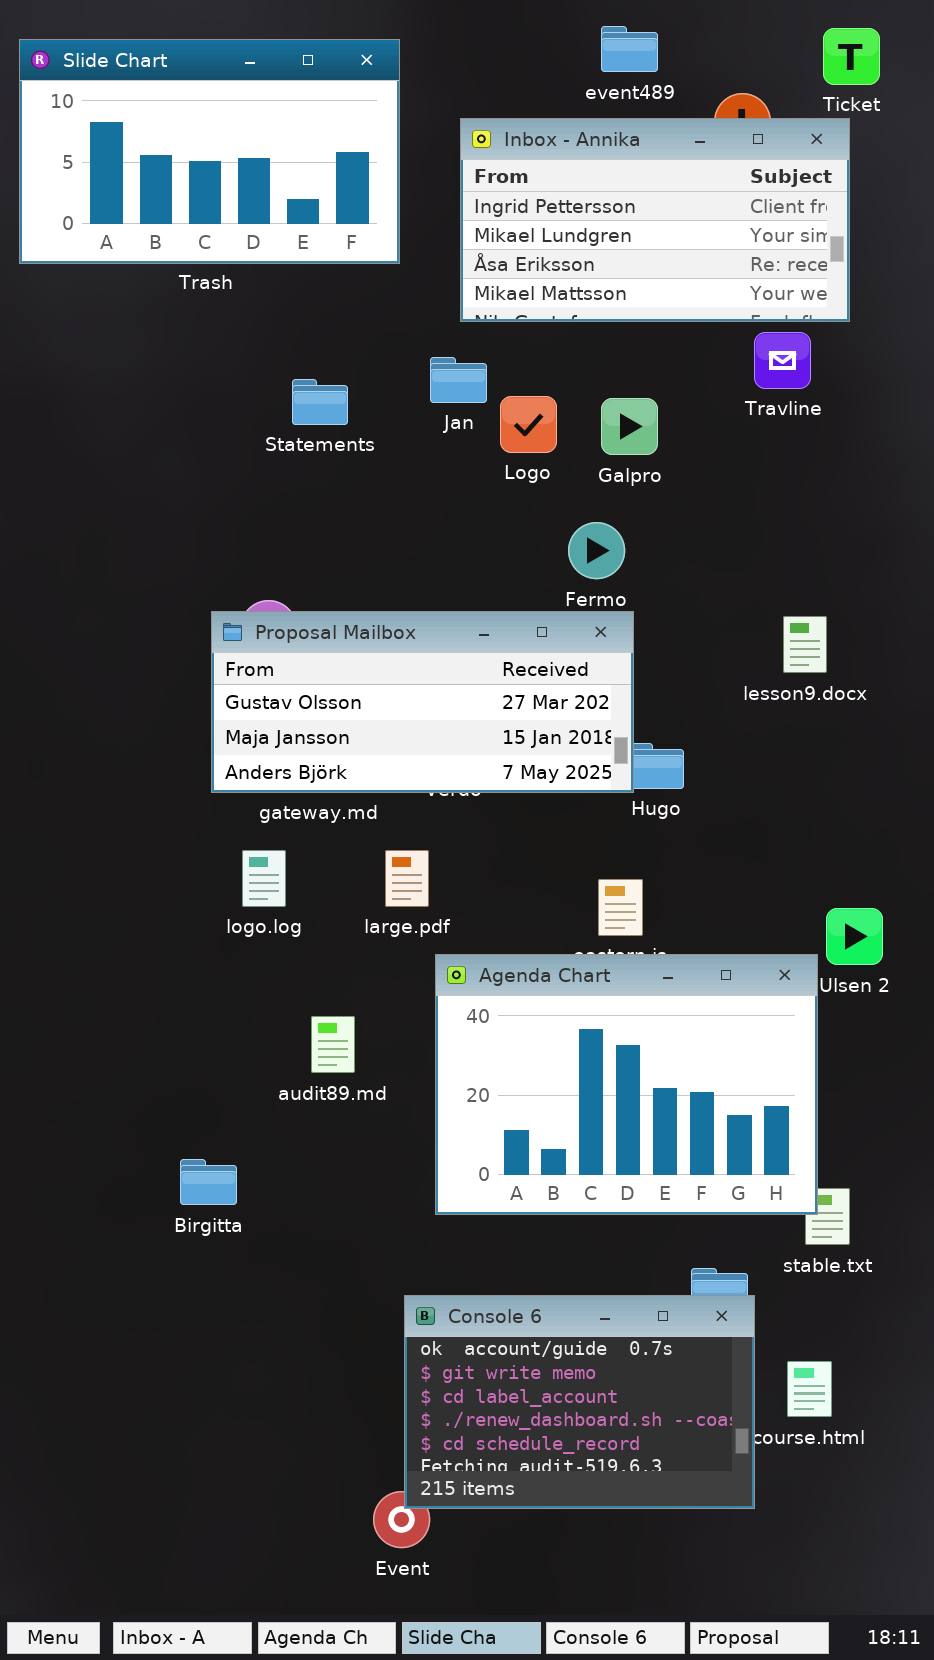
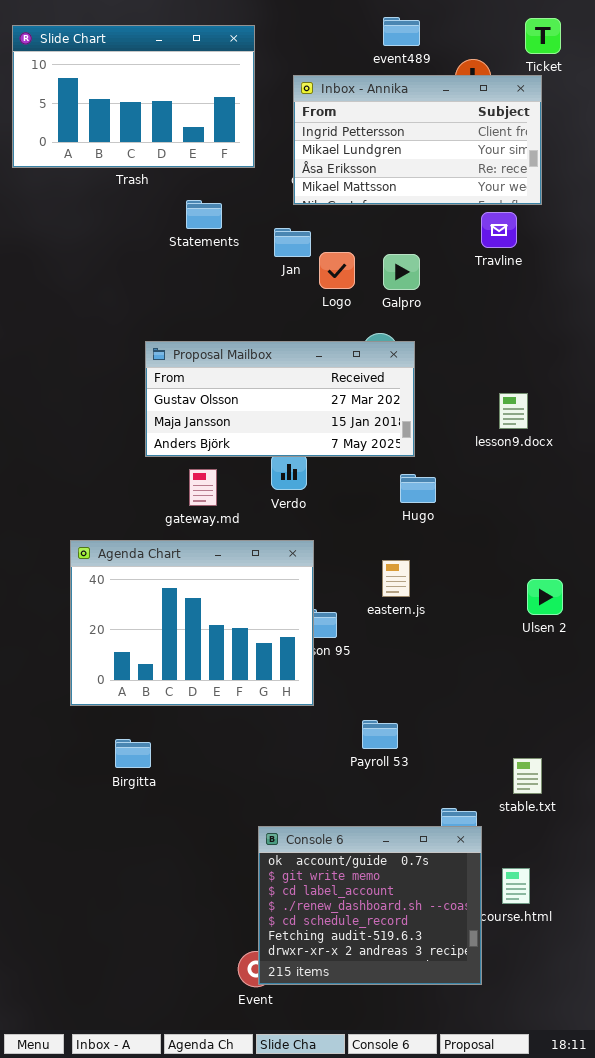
Statements: [292,379,348,425] -> [186,200,222,229], moved
Proposal Mailbox: [211,611,634,793] -> [145,341,415,457], moved
Agenda Chart: [435,954,818,1215] -> [70,540,314,706], moved
Console 6: [404,1295,755,1509] -> [258,826,482,985], resized

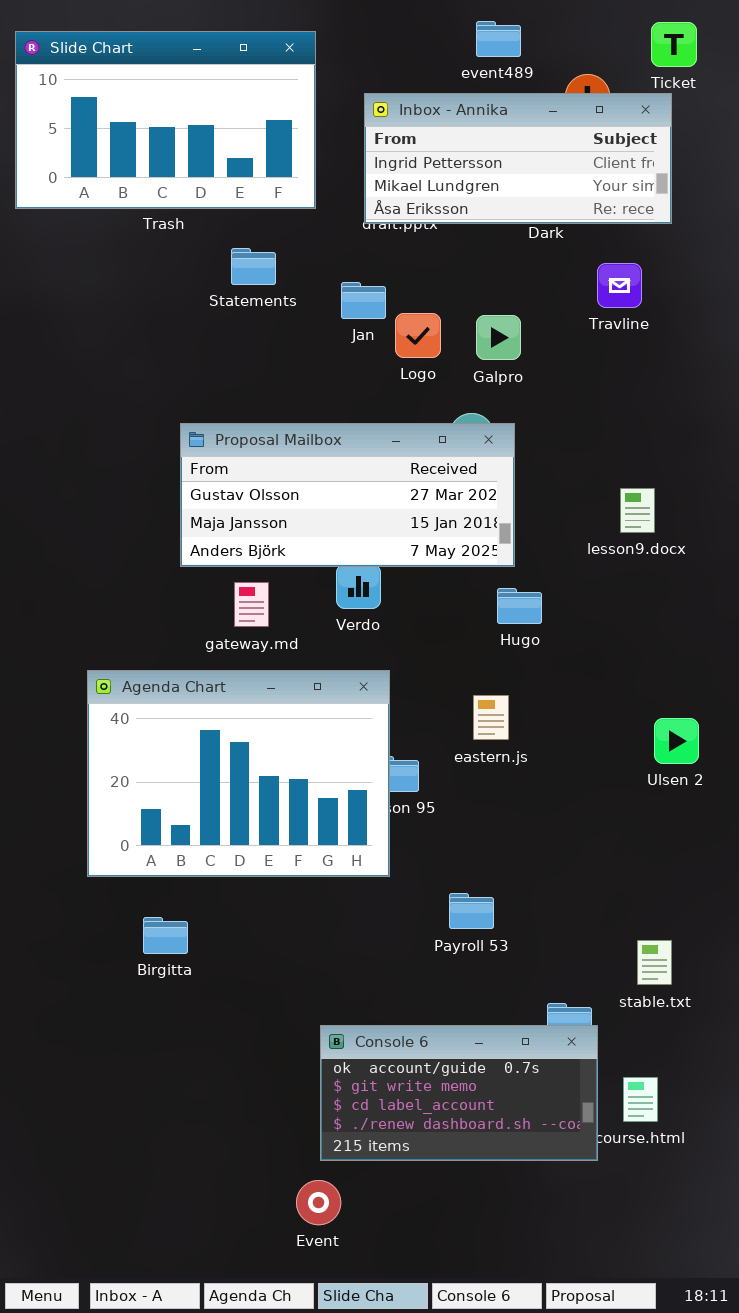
Inbox - Annika: [293,75,542,205] -> [364,93,672,224], resized
Console 6: [258,826,482,985] -> [320,1025,598,1161], resized

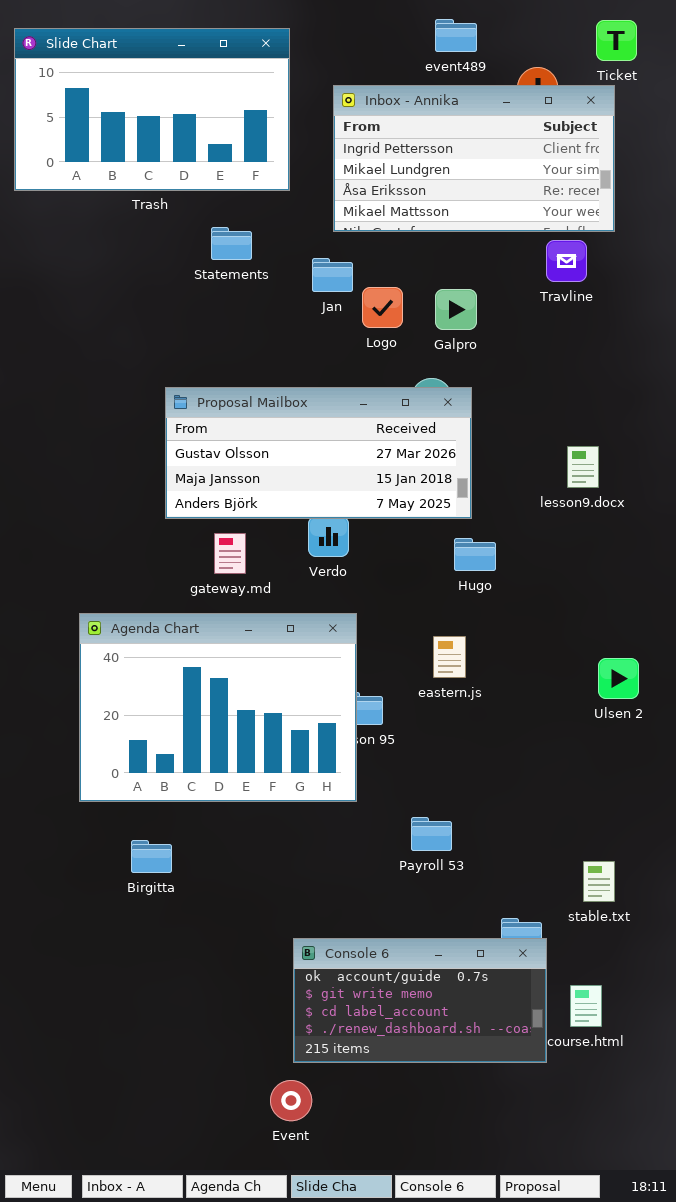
Inbox - Annika: [364,93,672,224] -> [333,85,615,232], resized

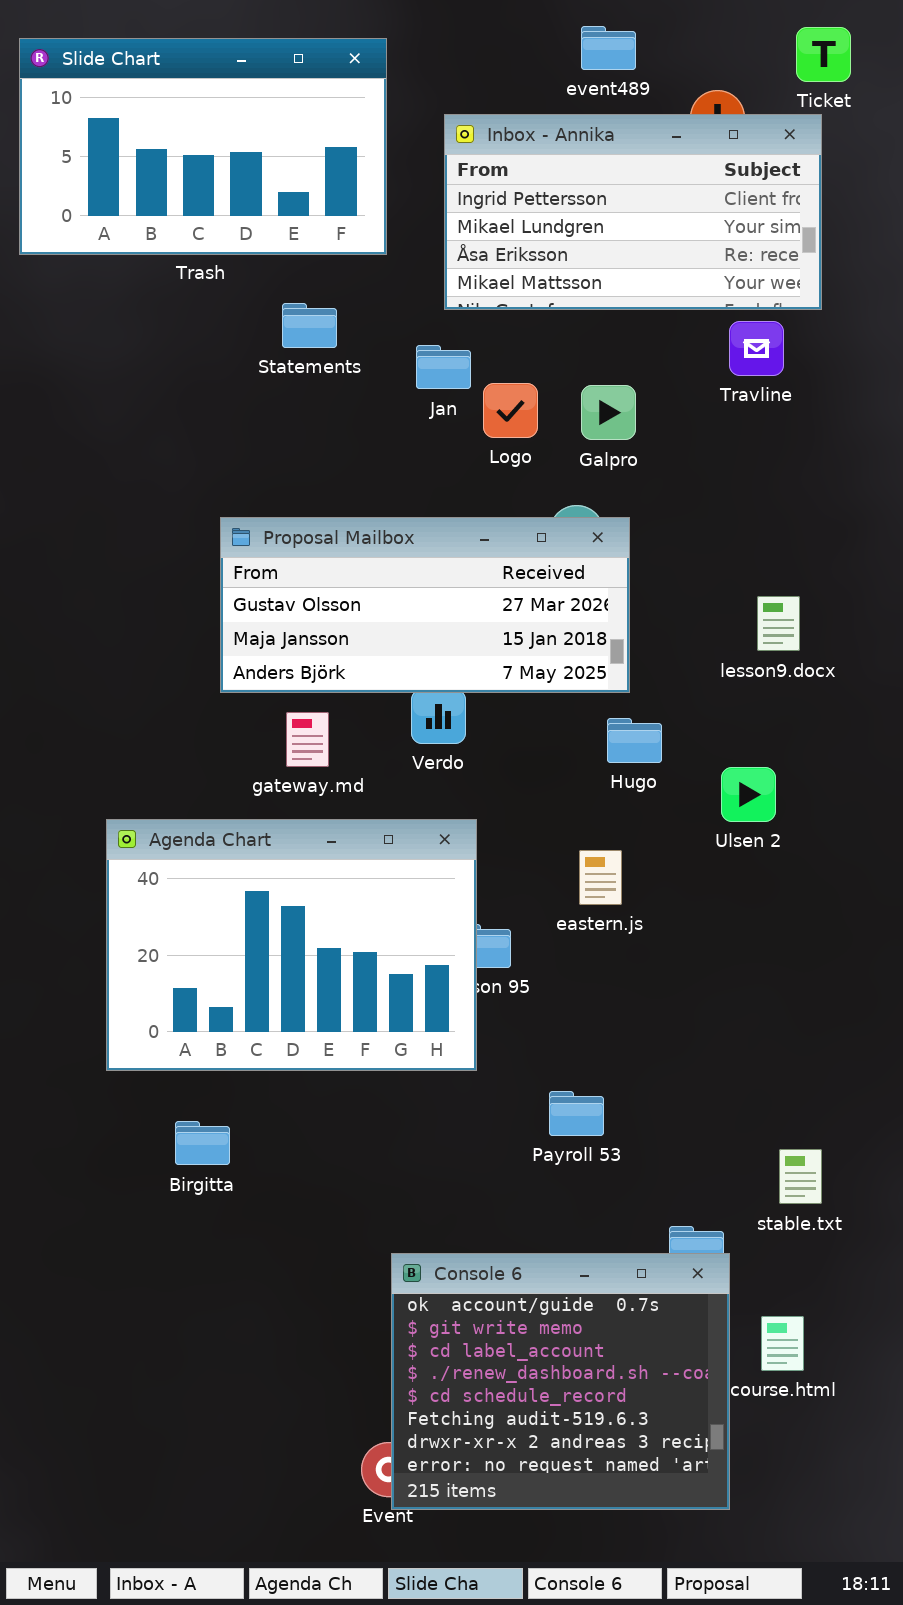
Ulsen 2: [598,658,639,699] -> [721,767,776,822], moved
Console 6: [293,938,547,1063] -> [391,1253,730,1510], resized

